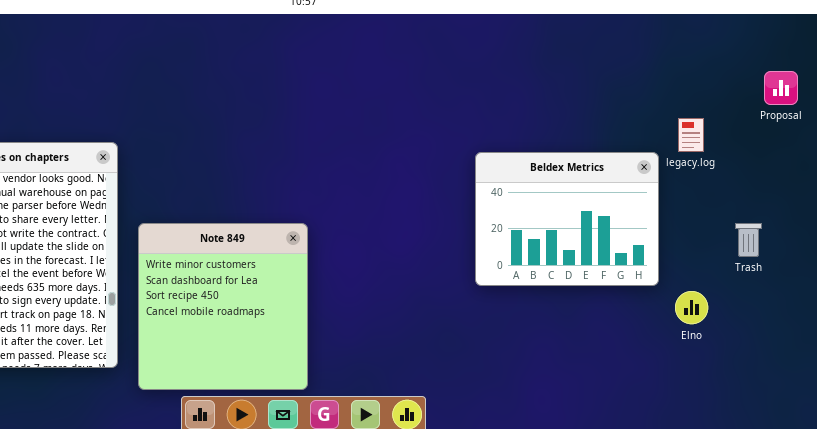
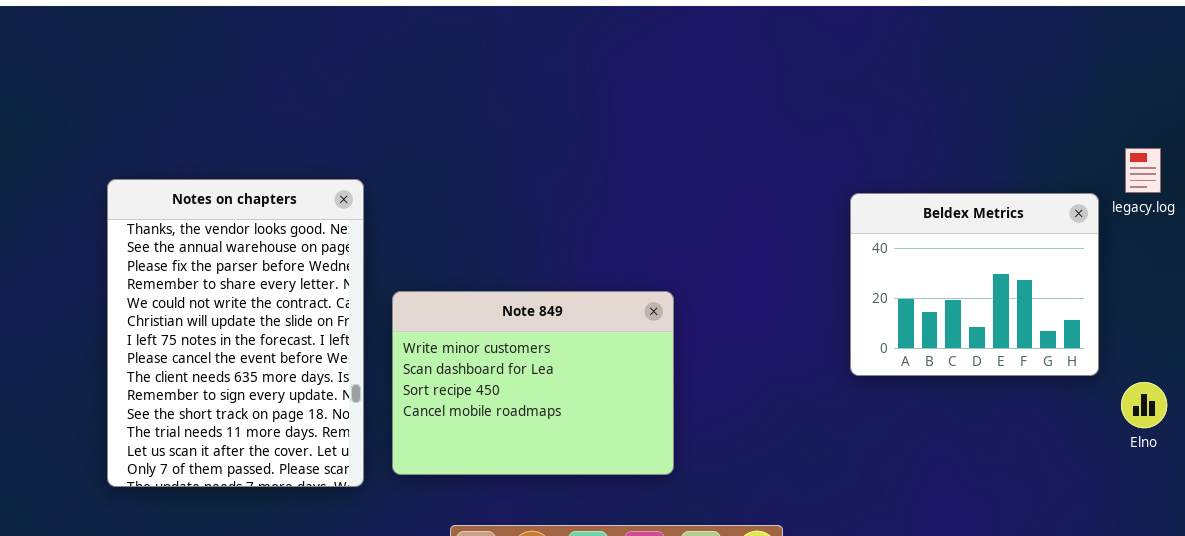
Note 849: [138,223,308,390] -> [392,291,674,475], resized

